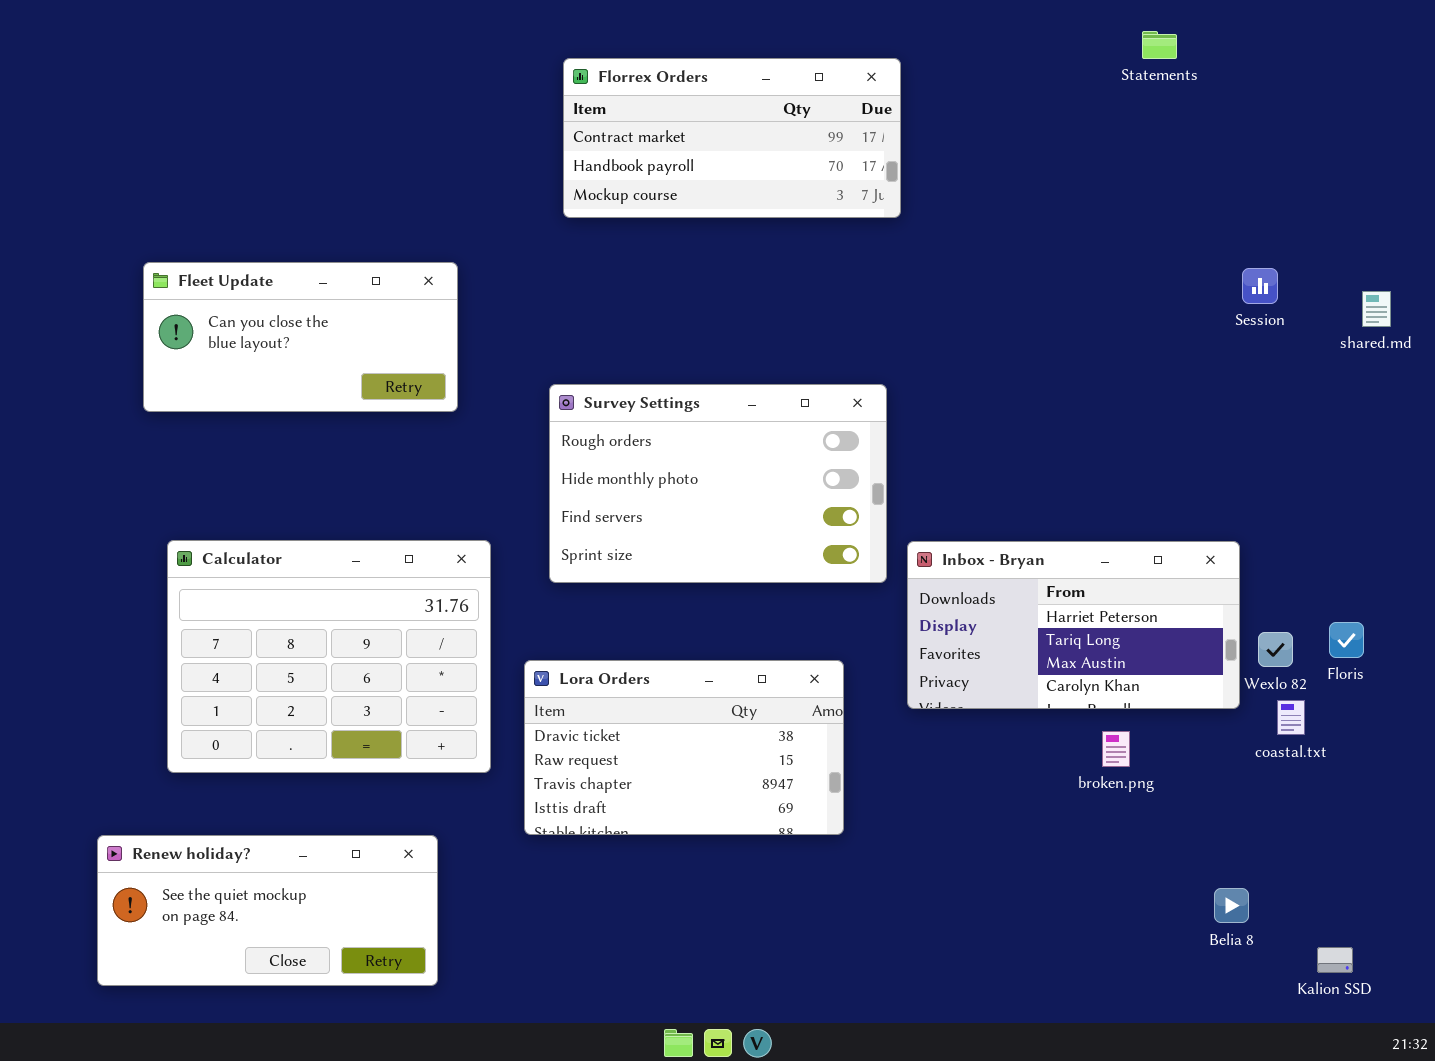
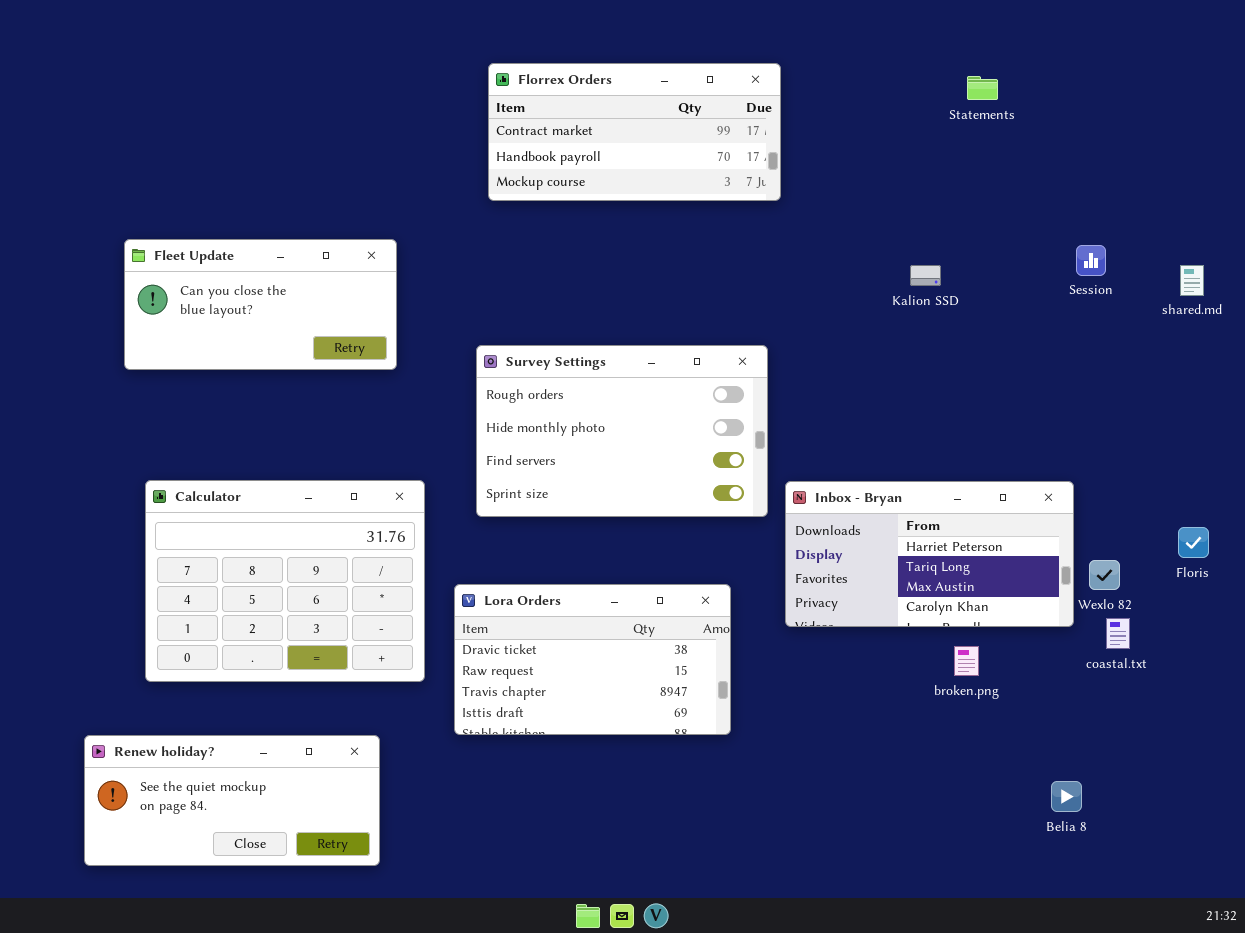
Statements: [1142,31,1177,59] -> [967,76,998,100], moved
Floris: [1329,622,1364,658] -> [1178,527,1209,558], moved
Kalion SSD: [1317,947,1353,973] -> [910,265,941,286], moved

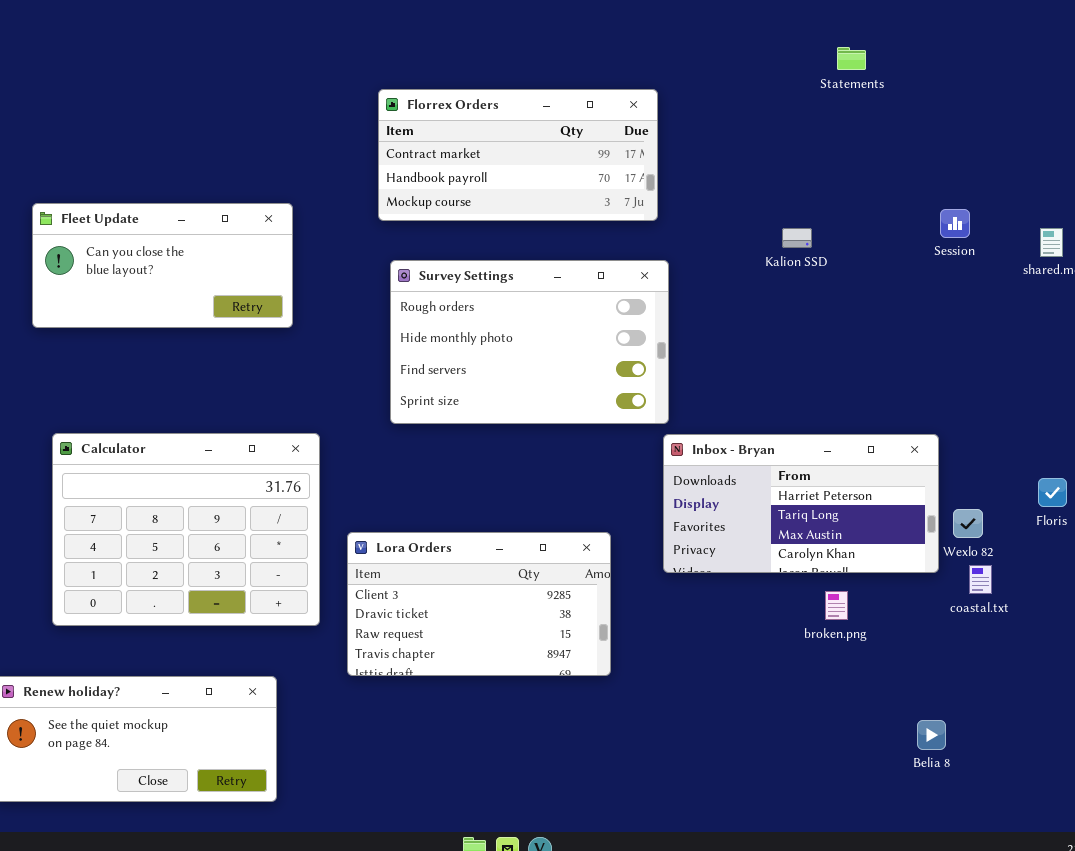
Florrex Orders: [488,63,781,201] -> [378,89,658,221], moved
Survey Settings: [476,345,768,517] -> [390,260,669,424], moved
Lora Orders: [454,584,731,735] -> [347,532,611,676], scrolled up 1 row

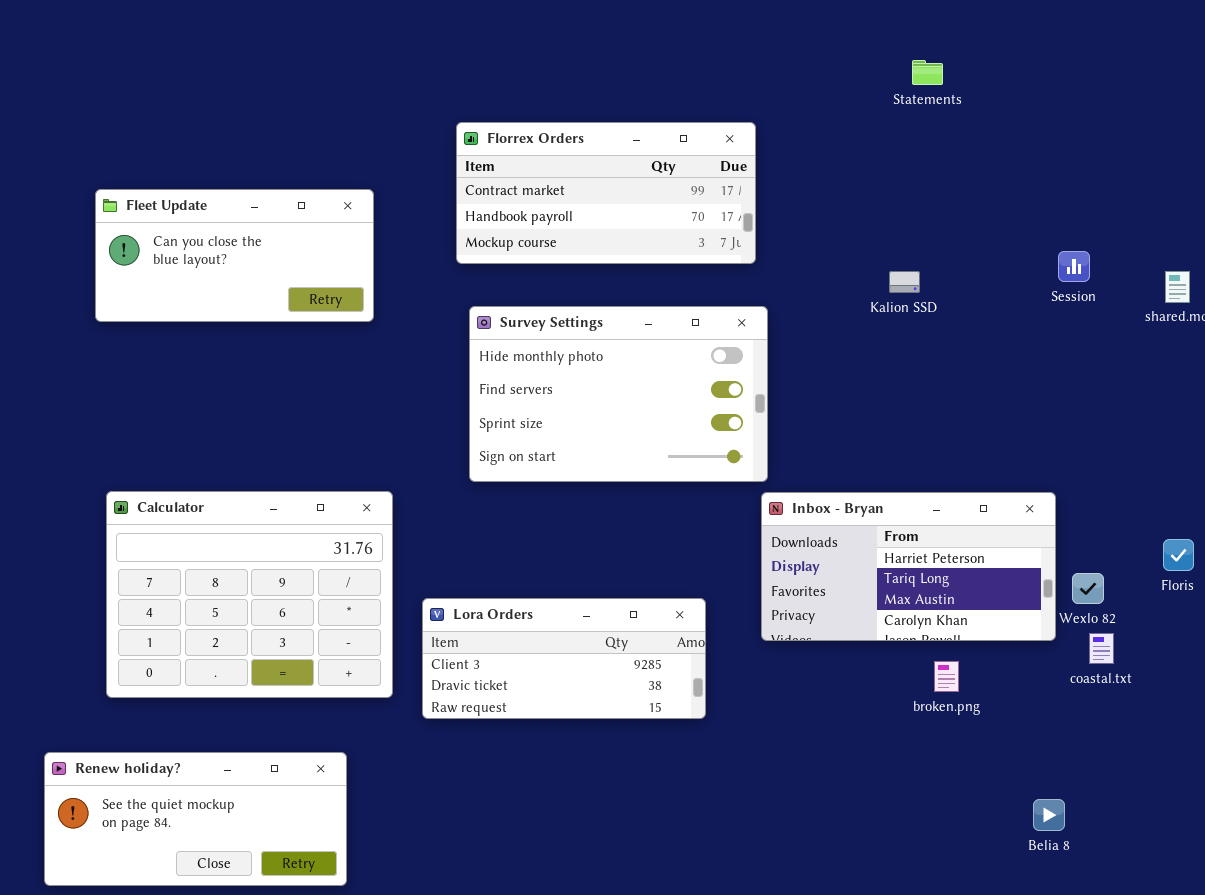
Statements: [837,47,866,70] -> [912,60,943,85], moved
Fleet Update: [32,203,293,328] -> [95,189,374,322], moved
Survey Settings: [390,260,669,424] -> [469,306,768,482], scrolled down 1 row
Lora Orders: [347,532,611,676] -> [422,598,706,719], resized

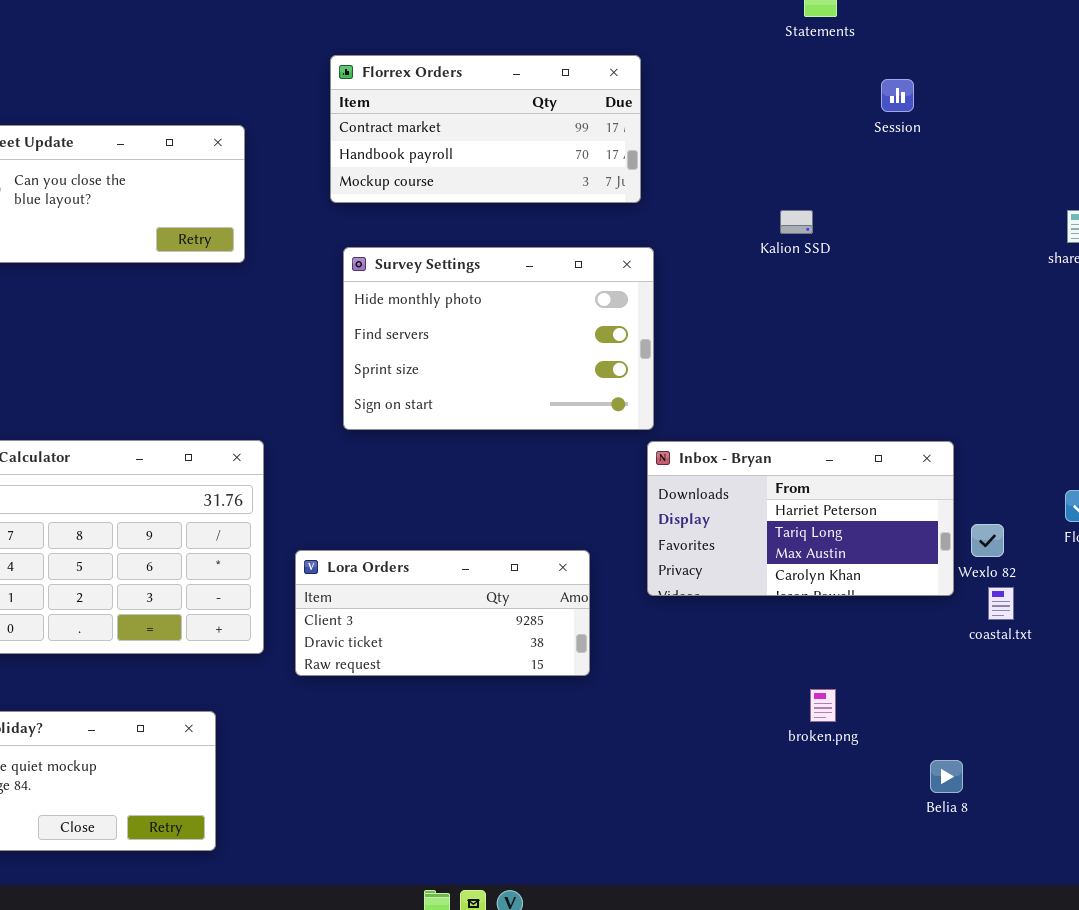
Session: [1058,251,1090,282] -> [881,79,914,112], moved
broken.png: [934,661,959,692] -> [810,689,836,722], moved

